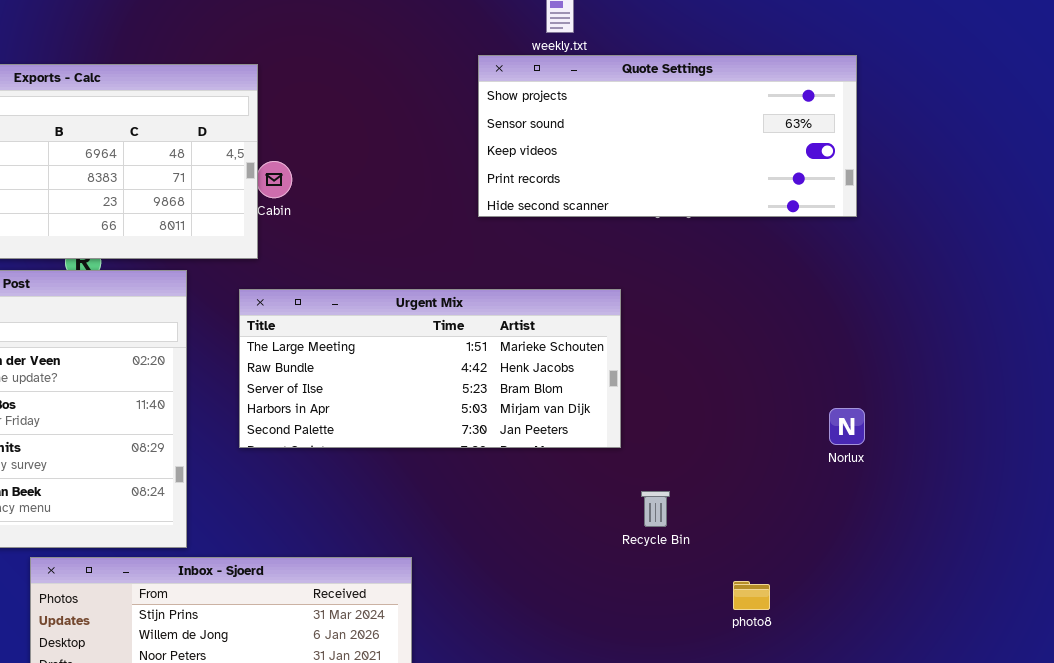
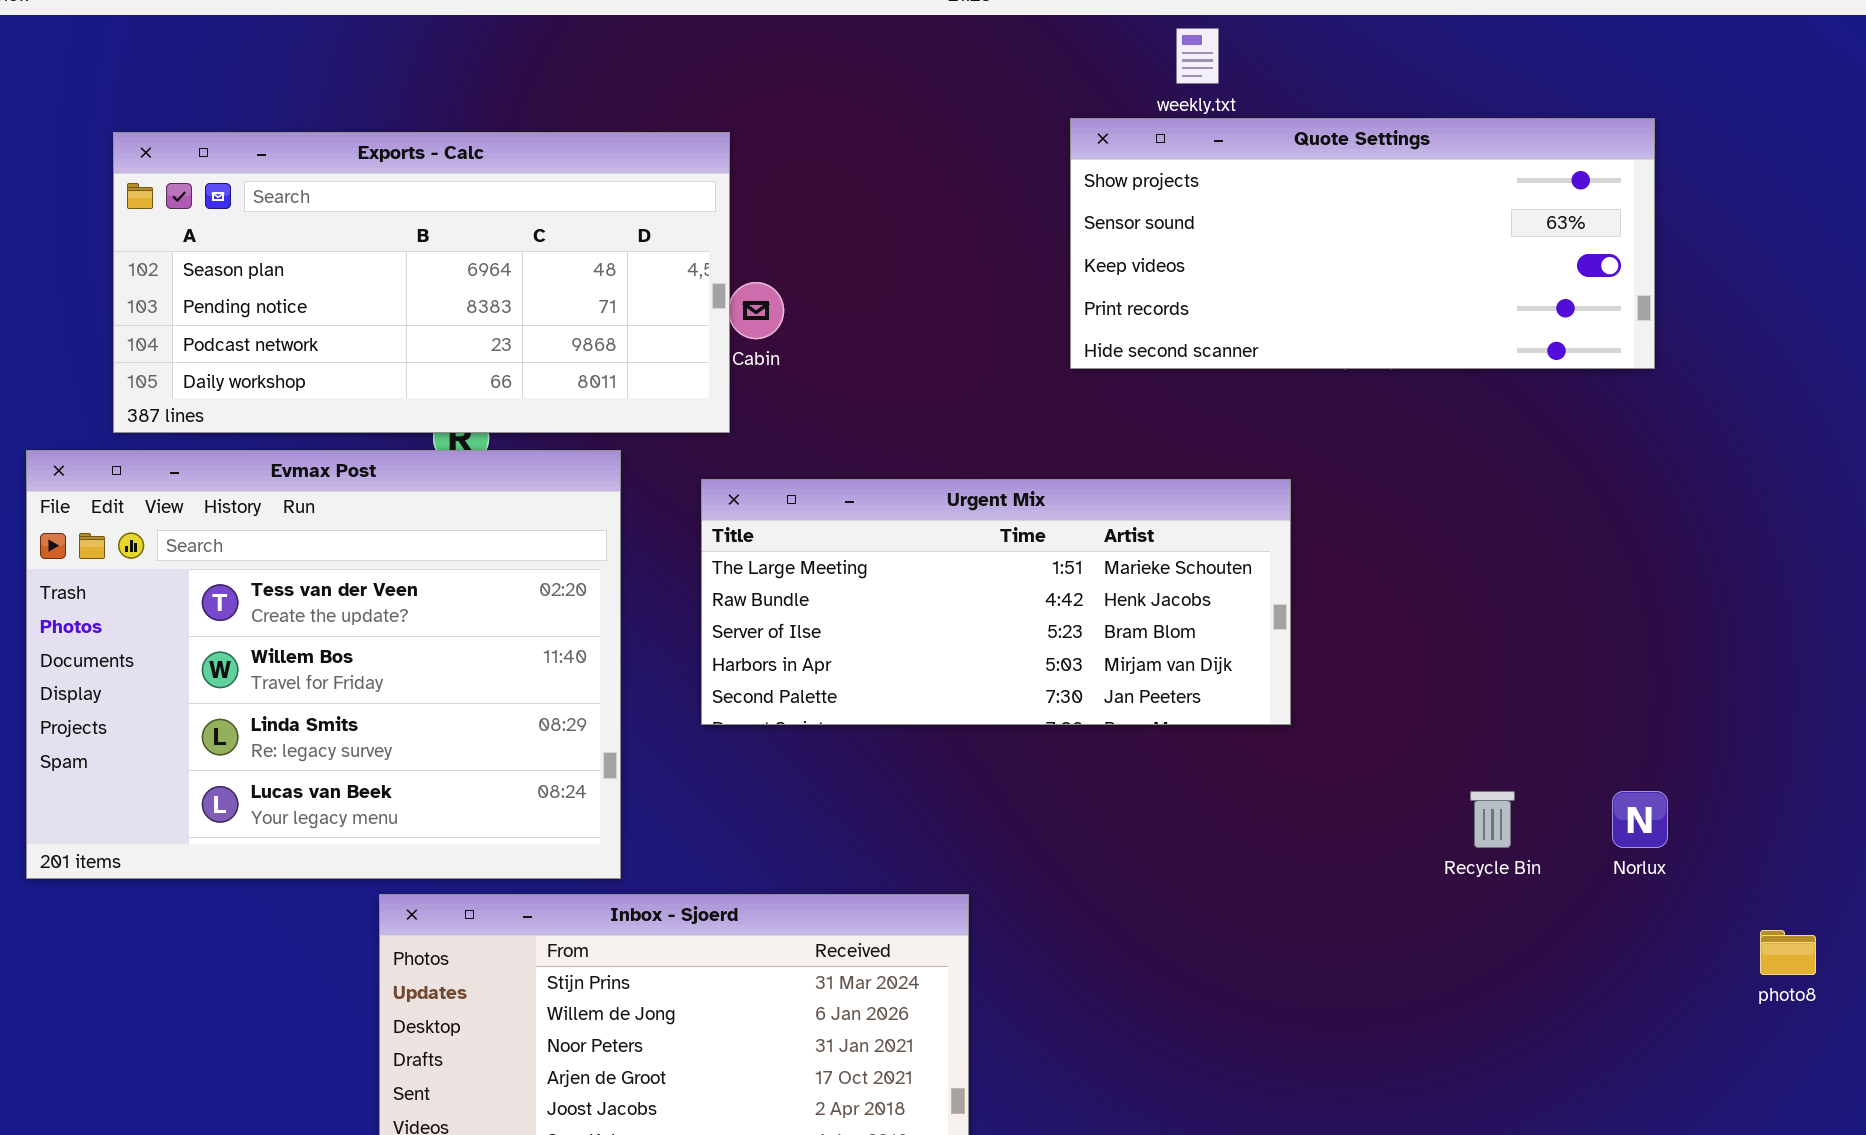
Norlux: [829,408,865,445] -> [1612,791,1668,848], moved
Recycle Bin: [641,491,670,527] -> [1470,791,1515,848], moved
photo8: [733,581,770,610] -> [1760,930,1816,975], moved

